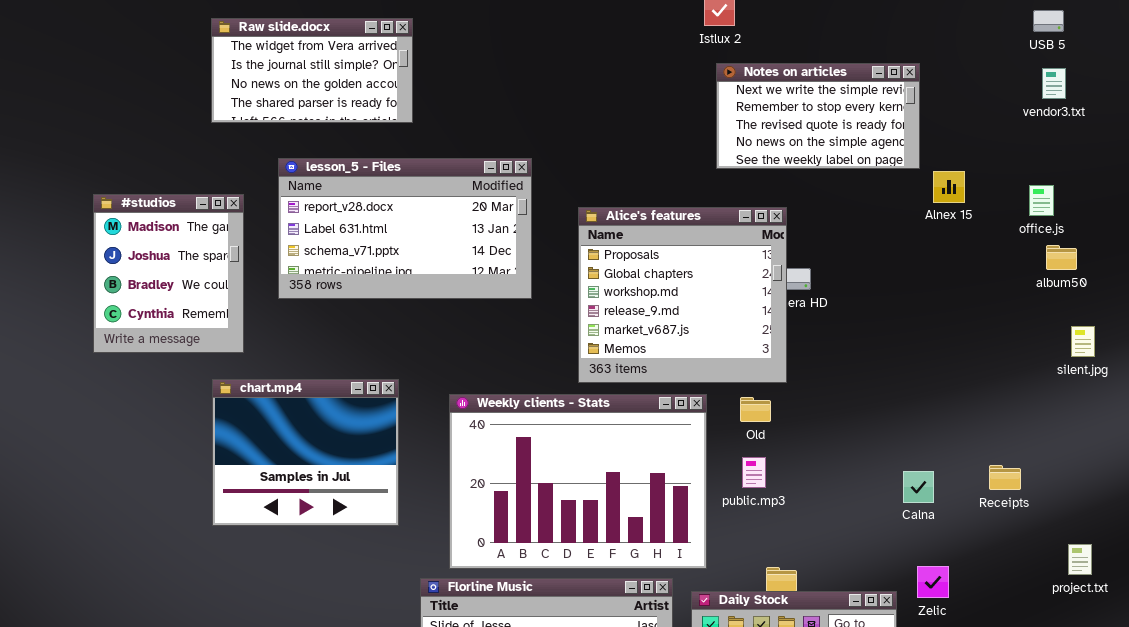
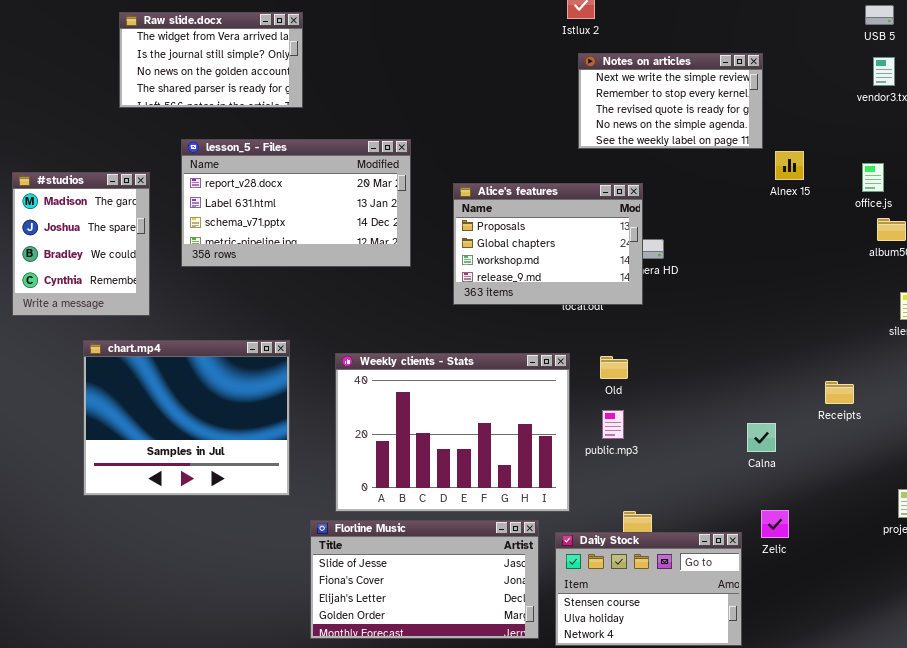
Alice's features: [578,207,787,383] -> [453,183,643,305], resized
chart.mp4: [212,379,399,526] -> [83,340,290,496], resized
Receipts: [989,465,1021,490] -> [825,381,854,404], moved

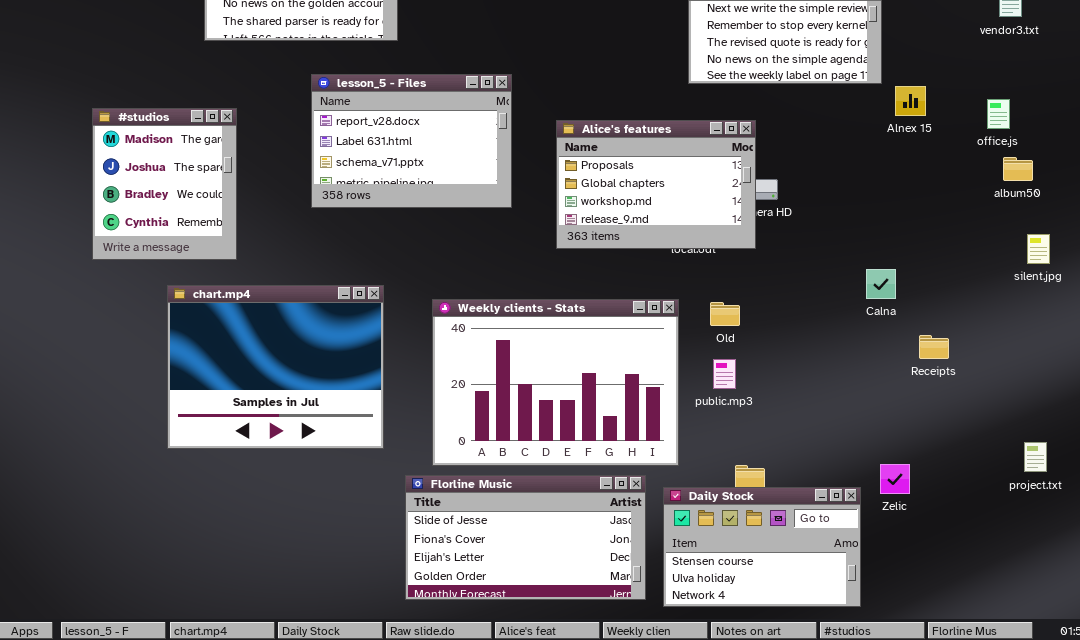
lesson_5 - Files: [181,139,411,267] -> [311,74,512,208], resized
Receipts: [825,381,854,404] -> [919,335,949,359], moved
Calna: [747,423,776,452] -> [866,269,896,299], moved

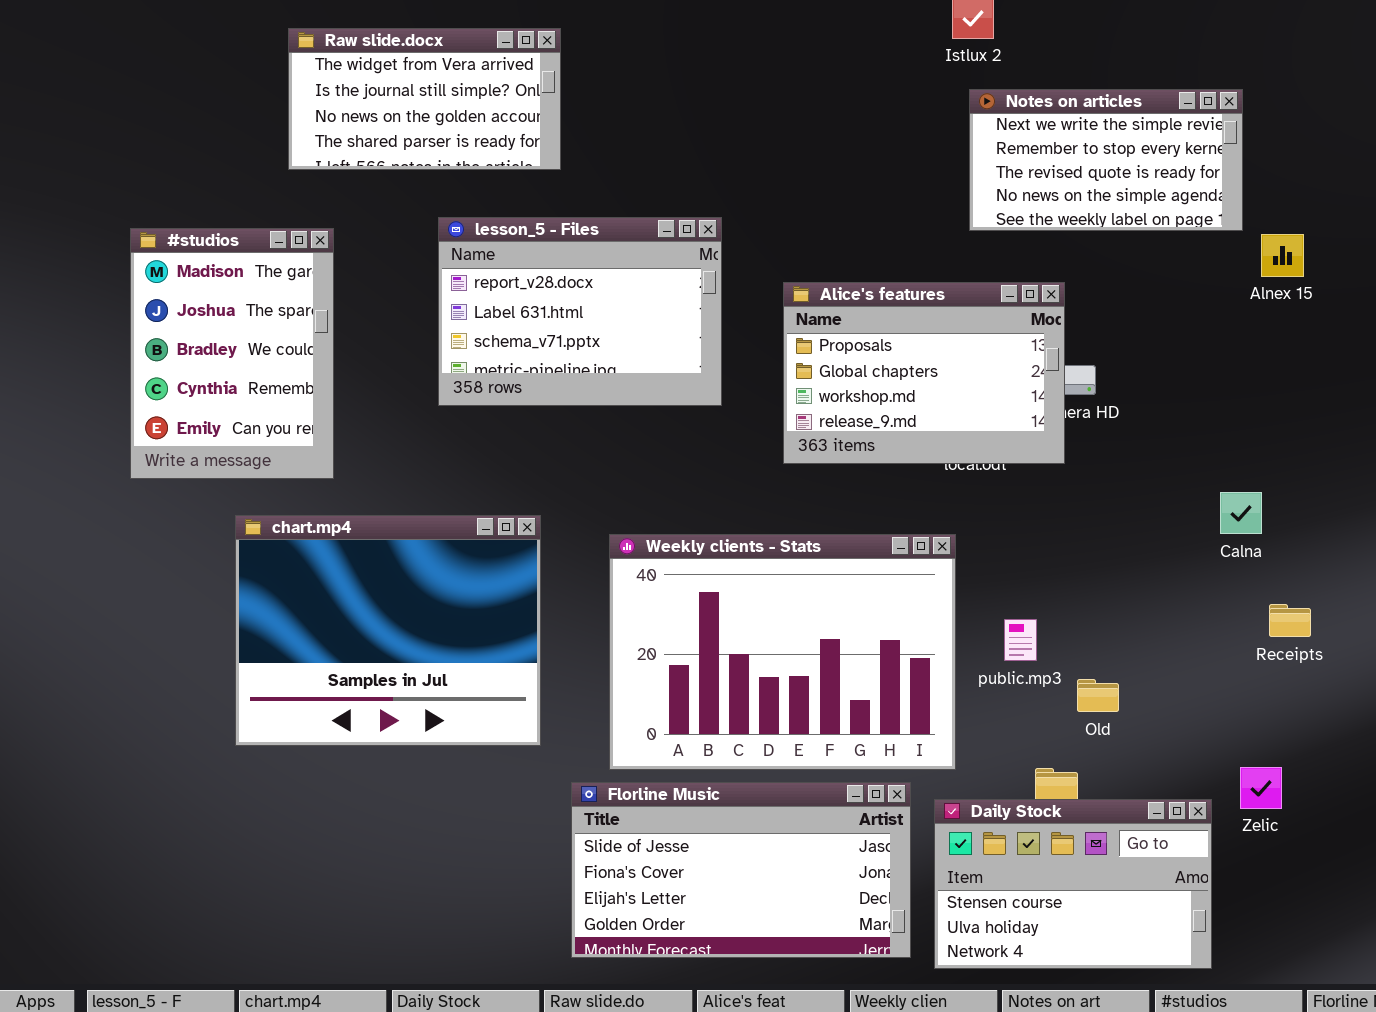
#studios: [92,108,237,260] -> [130,228,334,479], resized
Old: [710,302,740,326] -> [1077,679,1119,712], moved
Receipts: [919,335,949,359] -> [1269,604,1311,637], moved

